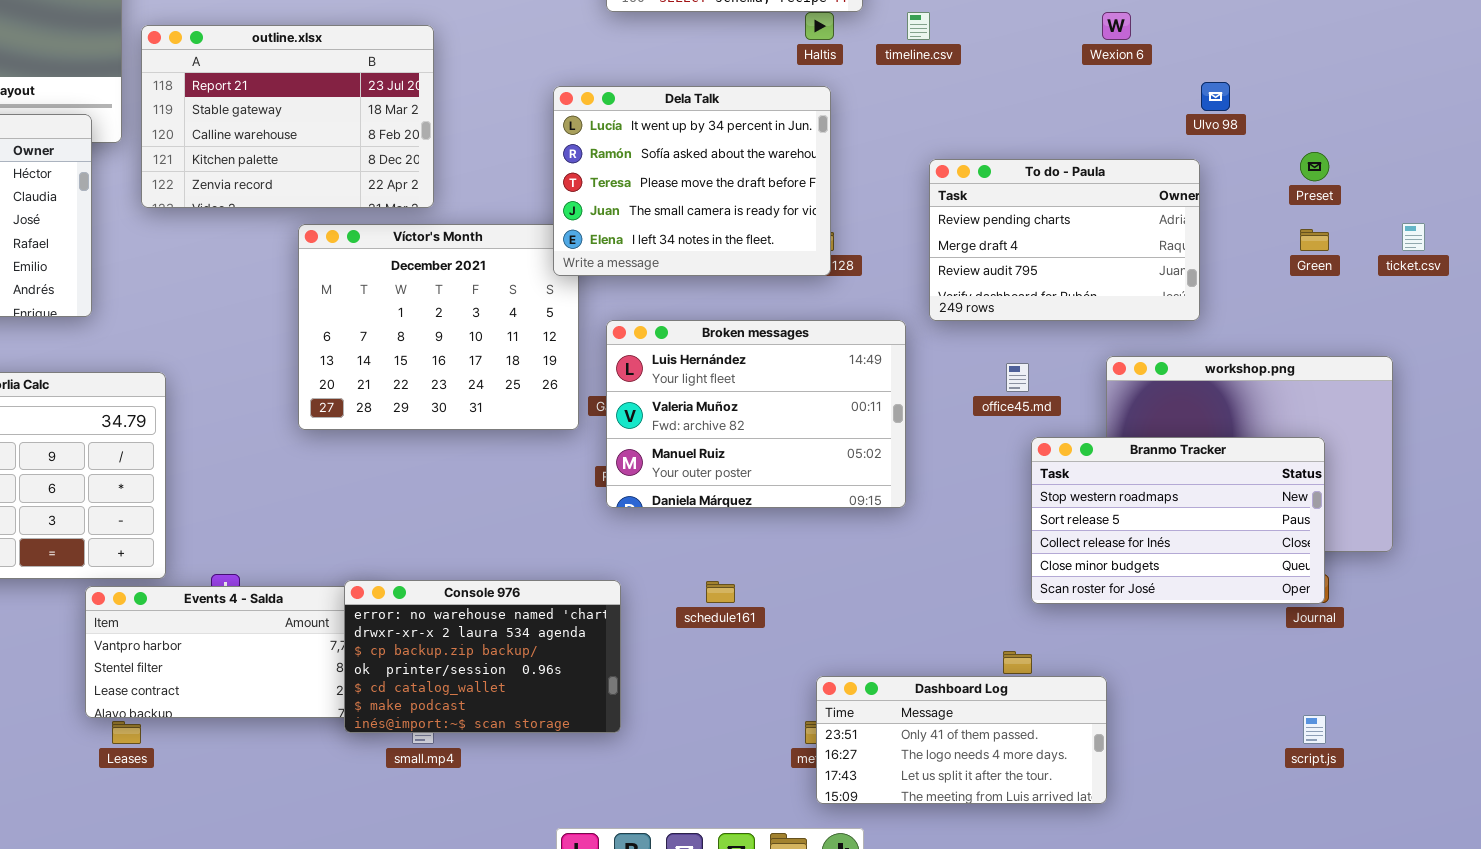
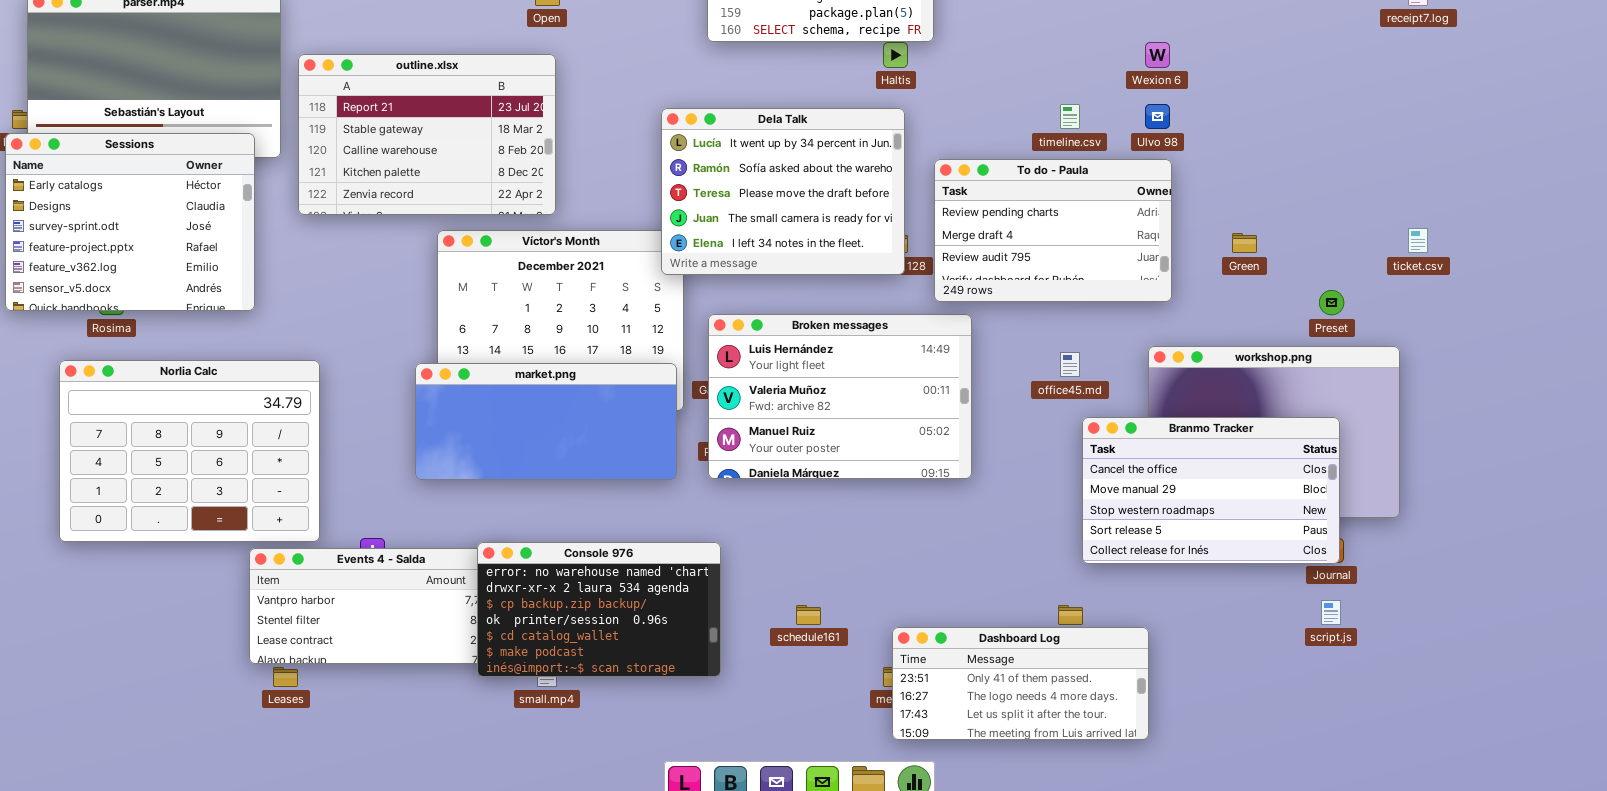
timeline.csv: [907,12,930,40] -> [1060,104,1080,129], moved
Ulvo 98: [1201,82,1230,111] -> [1145,104,1170,129], moved
Preset: [1300,152,1329,181] -> [1319,290,1344,315], moved
To do - Paula: [929,159,1200,321] -> [934,159,1172,302], moved
Green: [1300,229,1329,251] -> [1232,233,1257,253], moved
market.png: none -> [415,363,677,480], opened
Branmo Tracker: [1031,437,1325,604] -> [1082,417,1340,564], scrolled up 2 rows
schedule161: [706,581,735,603] -> [796,605,821,625], moved
script.js: [1303,715,1326,744] -> [1321,600,1341,625], moved

